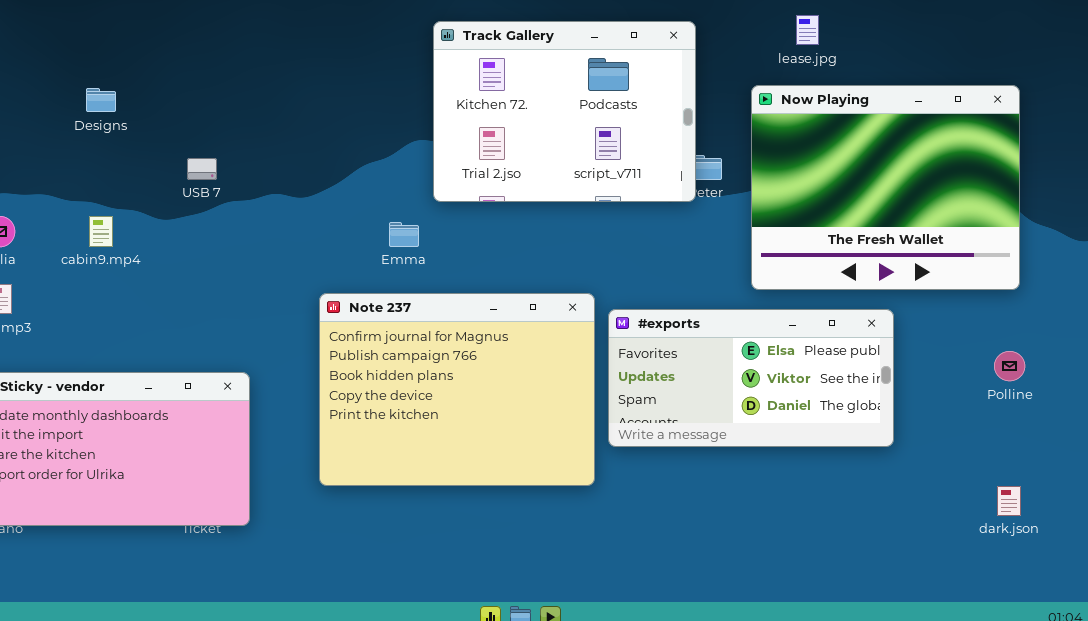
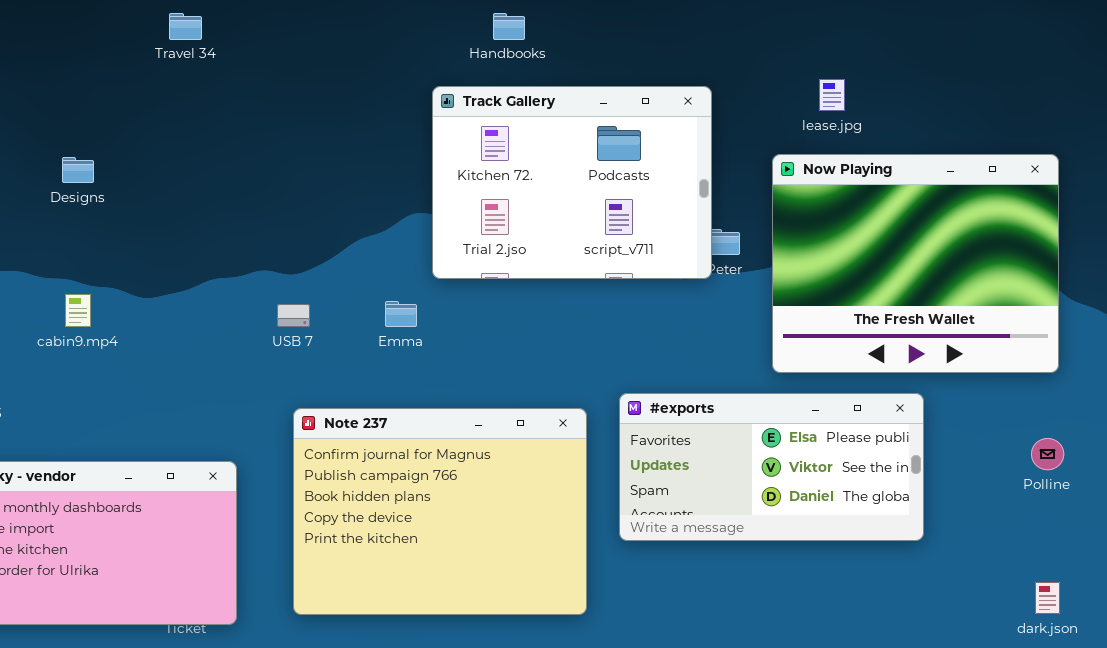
USB 7: [187,158,217,180] -> [277,304,310,327], moved
Note 237: [319,293,595,486] -> [293,408,587,615], moved

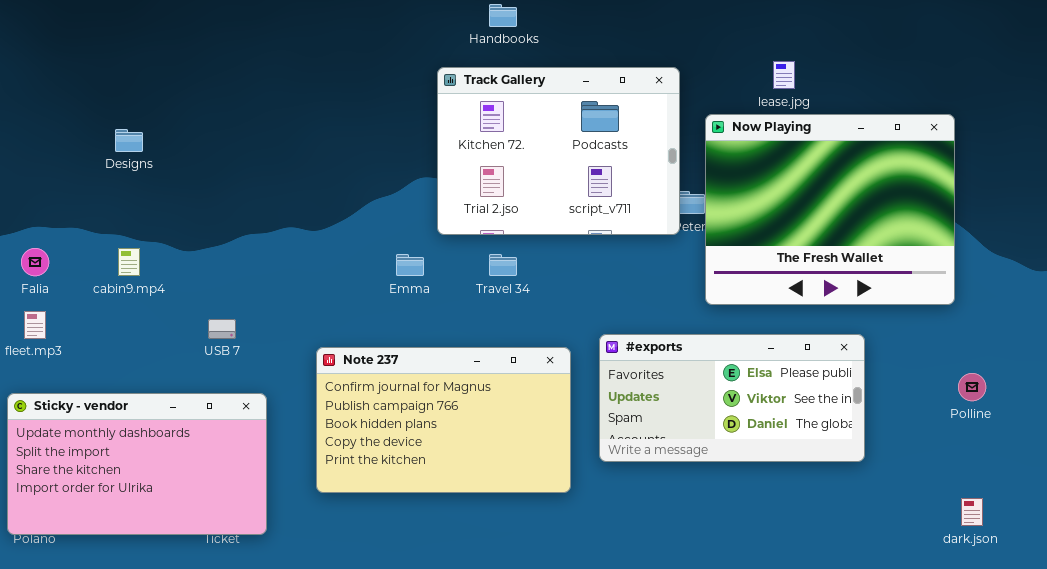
Travel 34: [169,13,202,40] -> [489,254,517,276], moved
Now Playing: [772,154,1059,373] -> [705,114,955,305], moved
USB 7: [277,304,310,327] -> [208,319,236,339], moved
Note 237: [293,408,587,615] -> [316,347,571,493], resized

